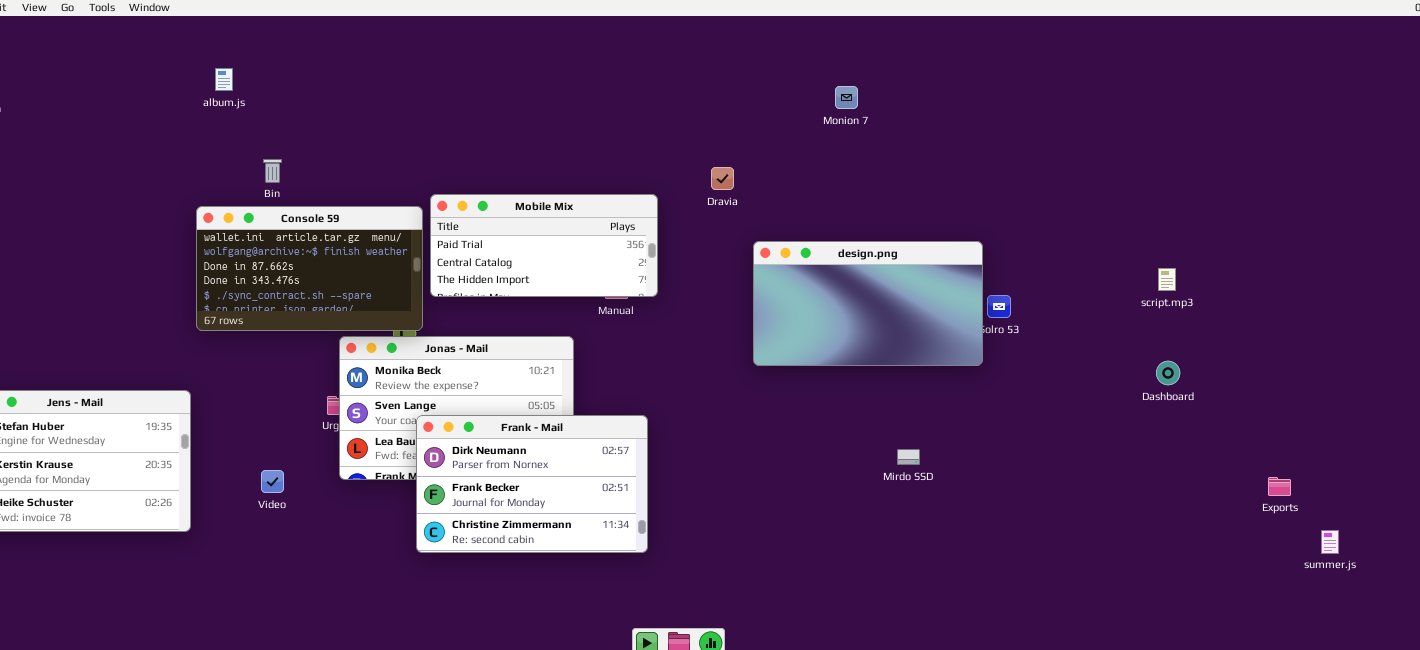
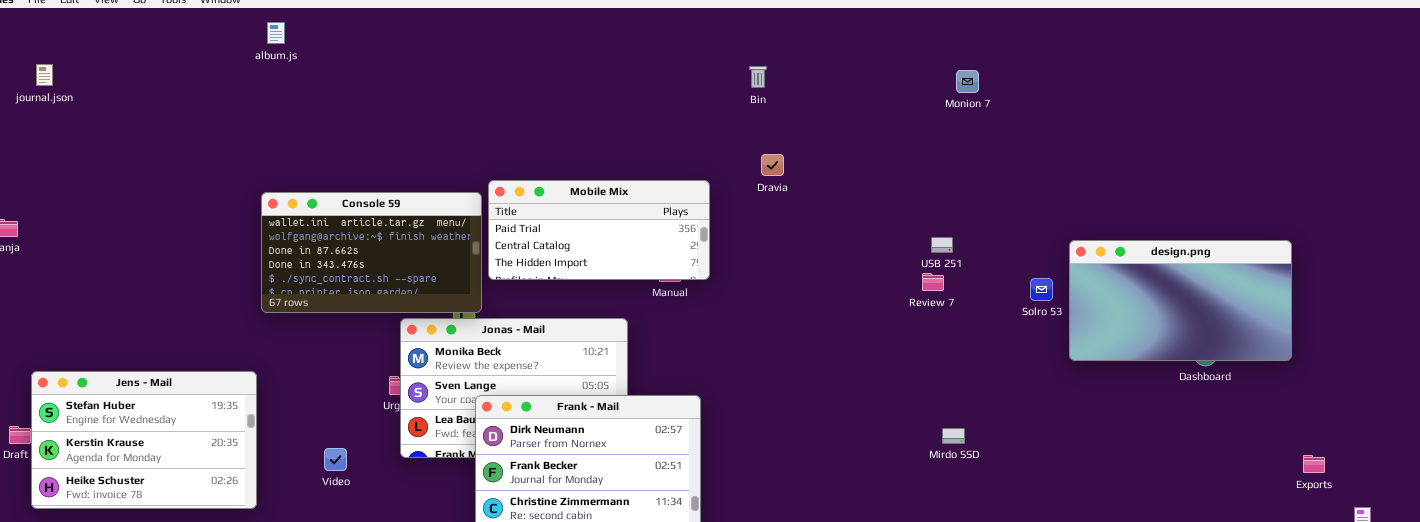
album.js: [215,68,233,91] -> [267,22,285,44], moved
Monion 7: [835,86,858,109] -> [956,70,979,93], moved
Bin: [263,159,282,183] -> [749,66,767,88], moved
design.png: [753,241,983,366] -> [1069,240,1292,361], moved

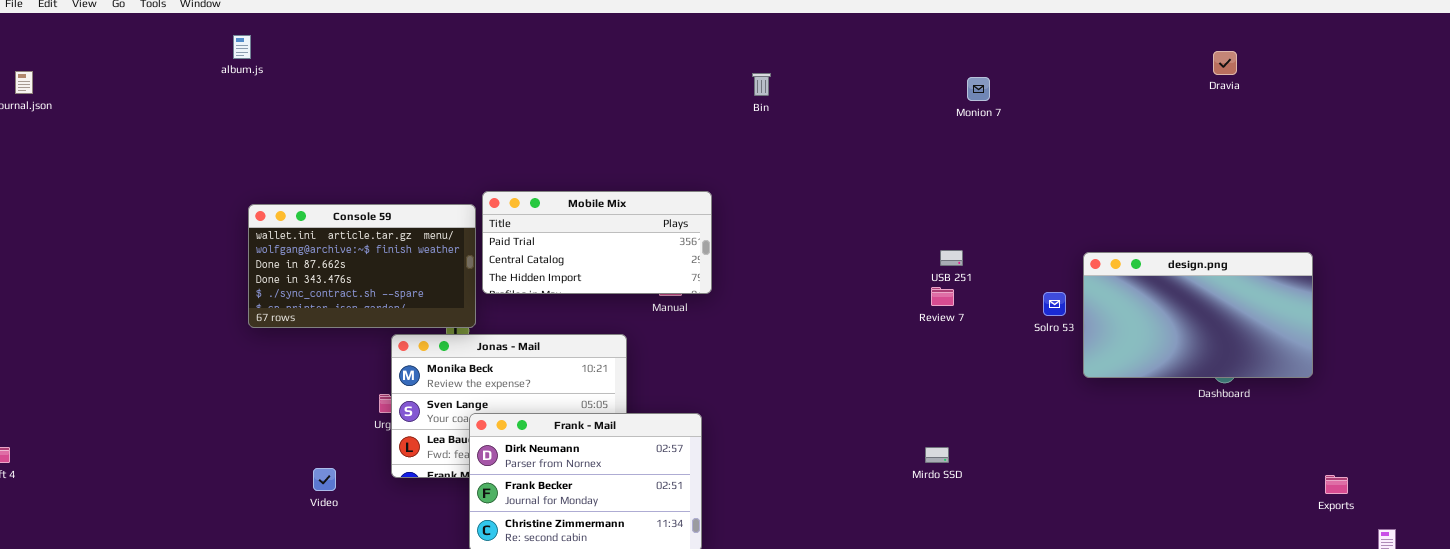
album.js: [267,22,285,44] -> [233,35,251,59], moved
Dravia: [761,154,784,176] -> [1213,51,1237,75], moved
Jens - Mail: [31,371,257,509] -> none, closed
Mirdo SSD: [942,428,965,444] -> [925,447,949,463], moved

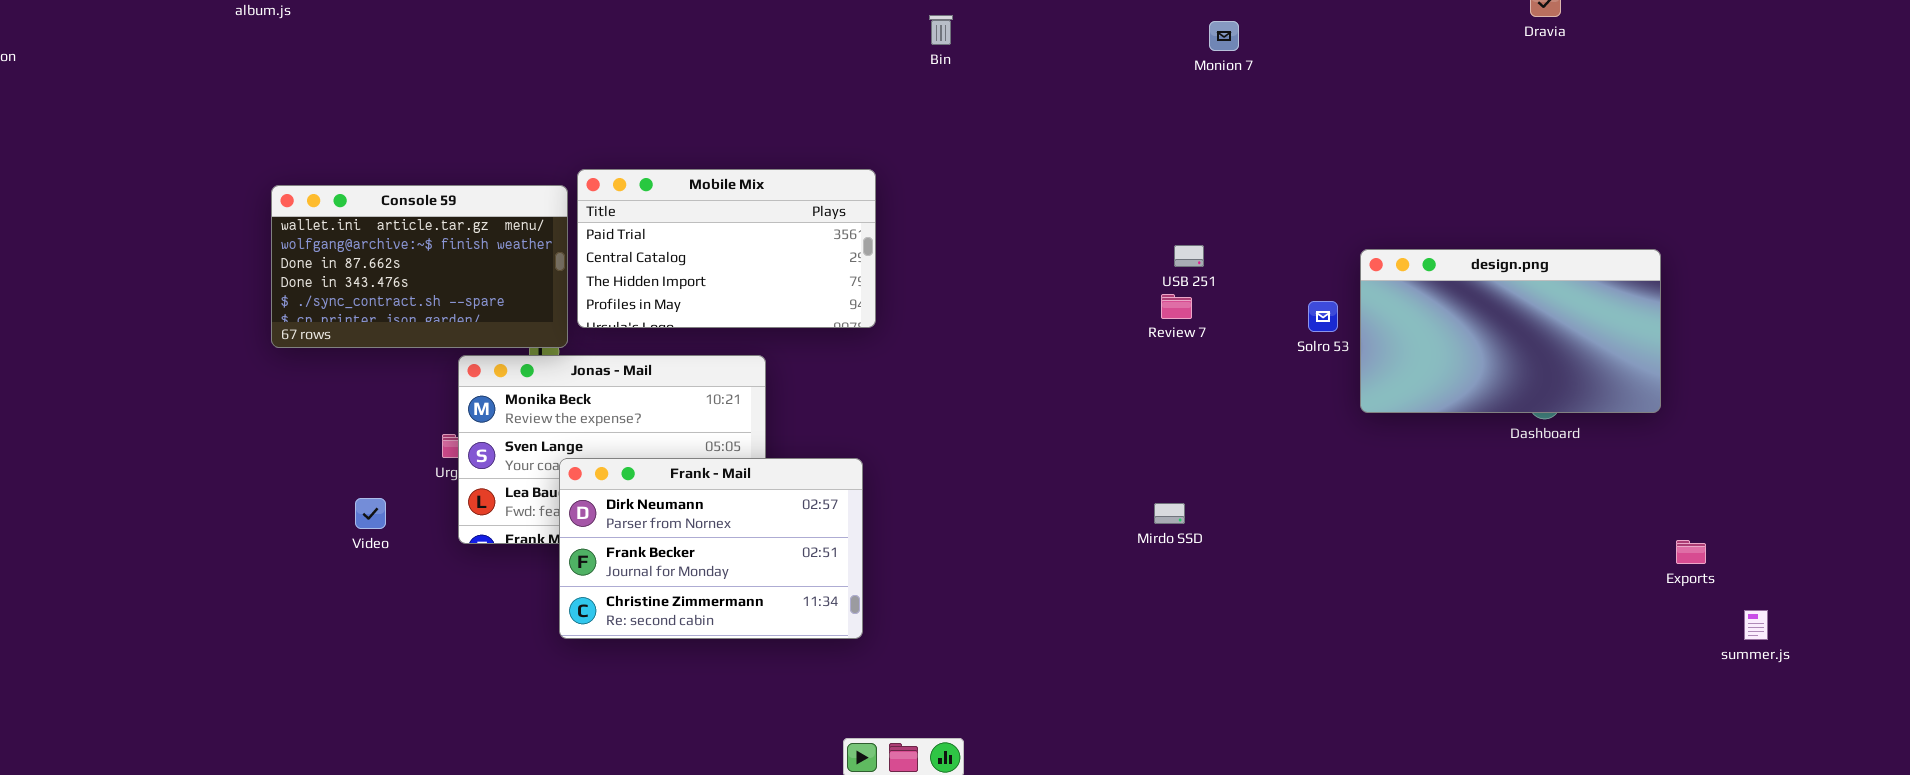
Mobile Mix: [482,191,712,294] -> [577,169,876,328], resized
Video: [313,468,336,491] -> [355,498,386,529], moved

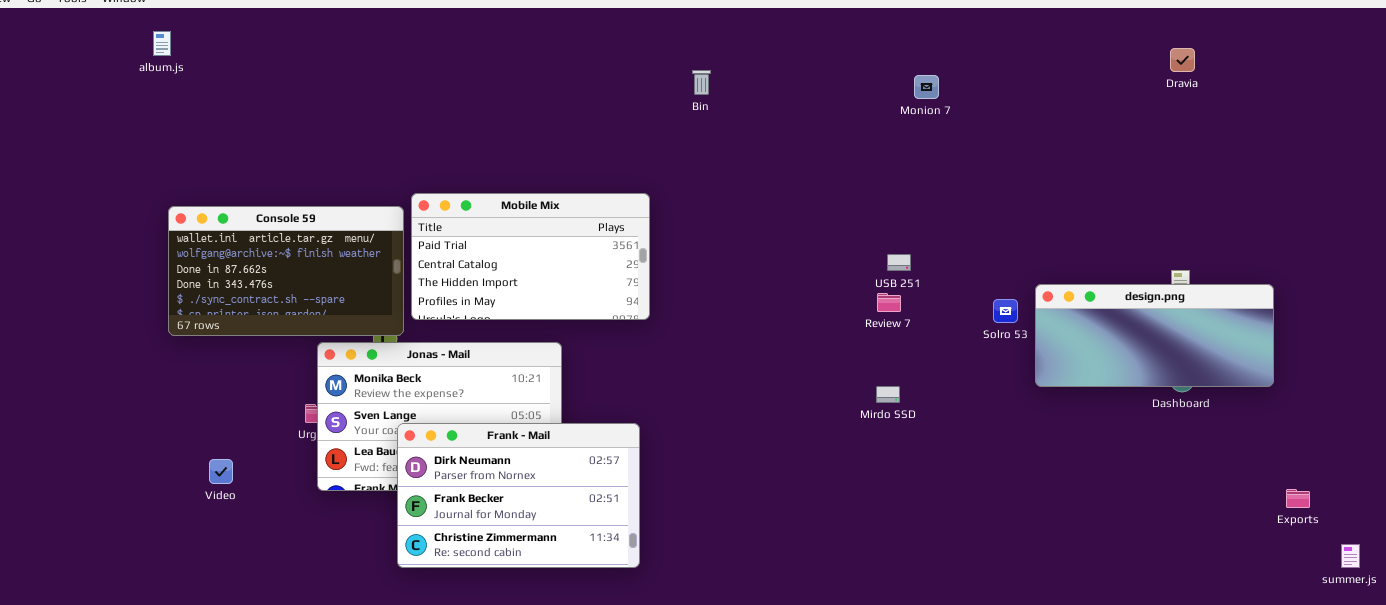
design.png: [1360,249,1661,413] -> [1035,284,1274,387], resized
Video: [355,498,386,529] -> [209,459,233,484], moved
Mirdo SSD: [1154,503,1185,524] -> [876,386,900,403], moved

